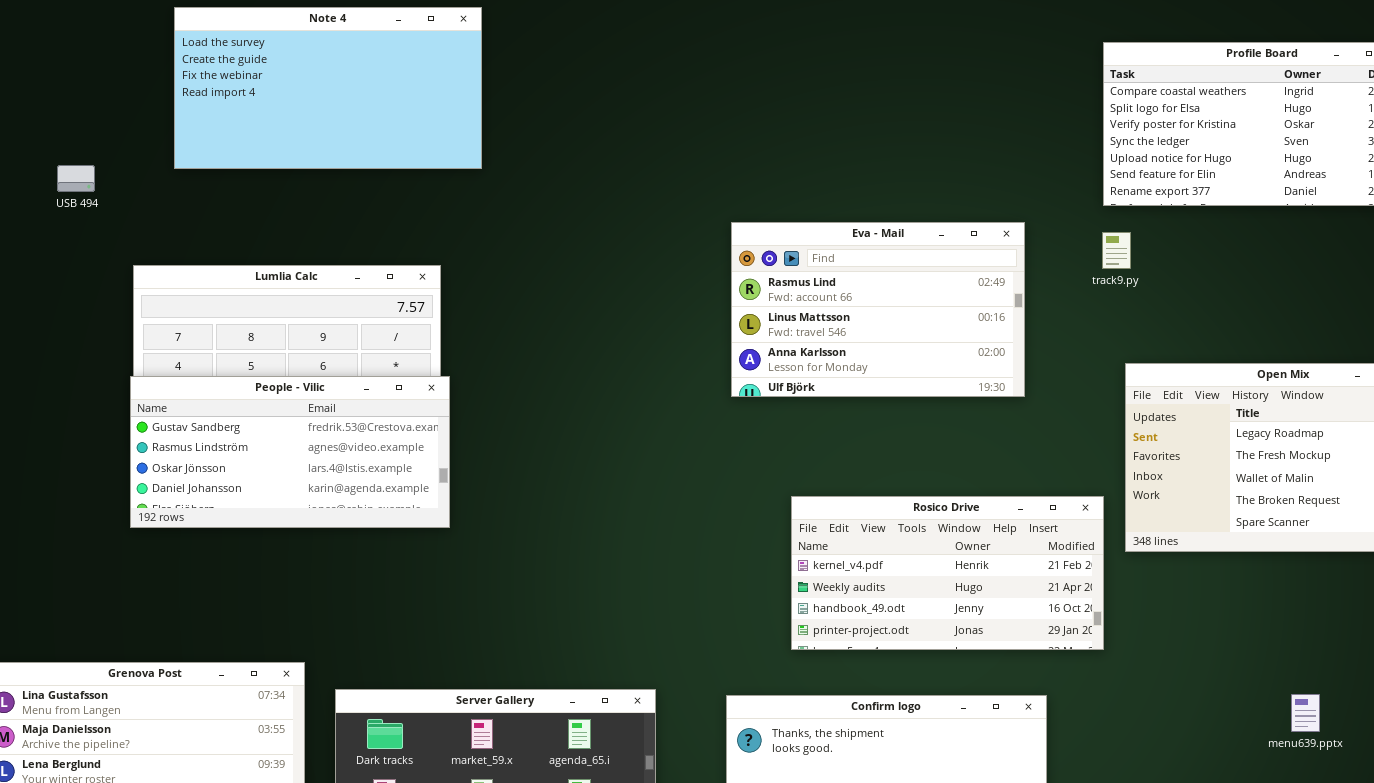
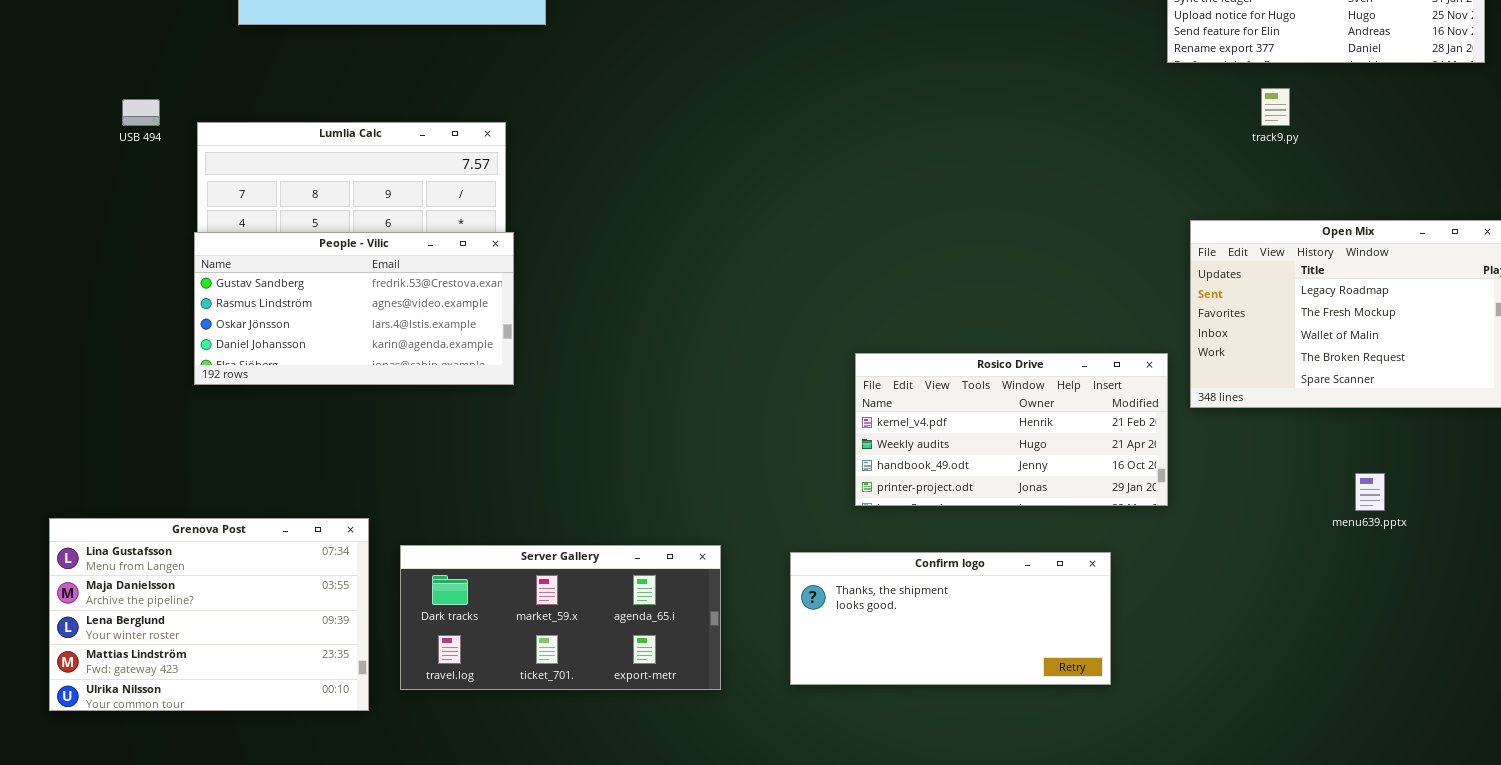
USB 494: [57,165,95,192] -> [122,99,160,126], moved
Eva - Mail: [731,222,1025,397] -> none, closed
track9.py: [1102,232,1131,269] -> [1261,88,1290,126], moved
menu639.pptx: [1291,694,1320,732] -> [1355,473,1385,511], moved

